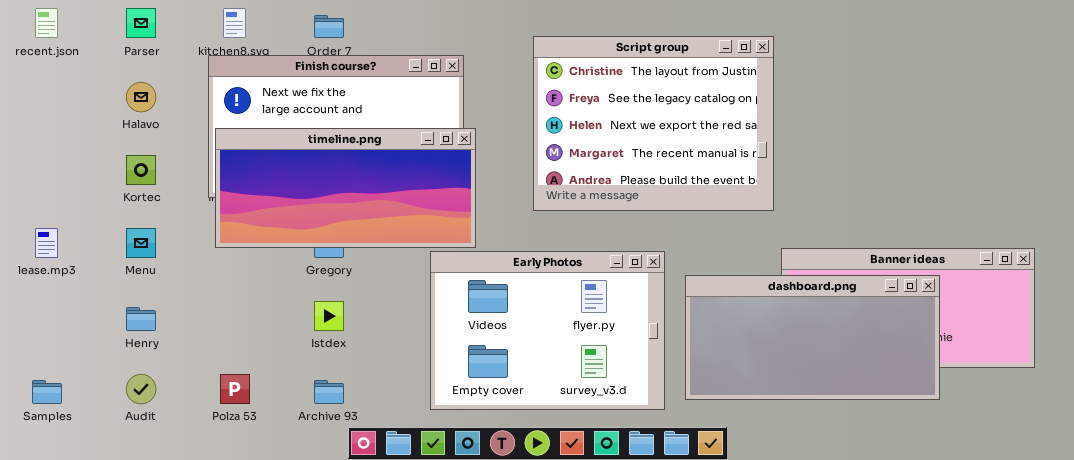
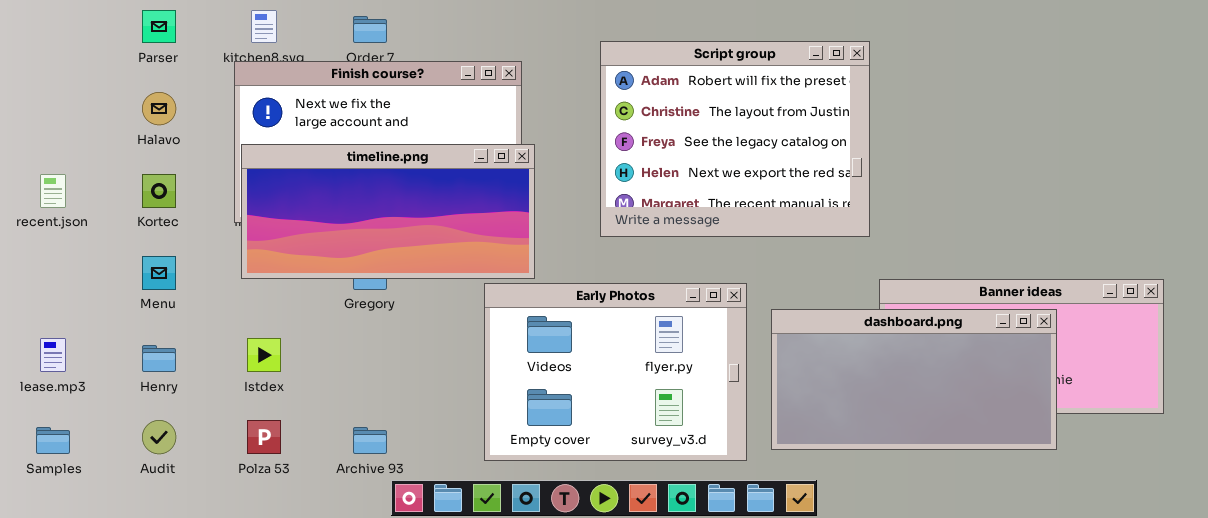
recent.json: [35,8,58,38] -> [40,174,66,208], moved
Script group: [533,36,774,211] -> [600,41,870,237], scrolled up 1 row
lease.mp3: [35,228,58,258] -> [40,338,66,372], moved
Istdex: [314,301,344,331] -> [247,338,281,372], moved

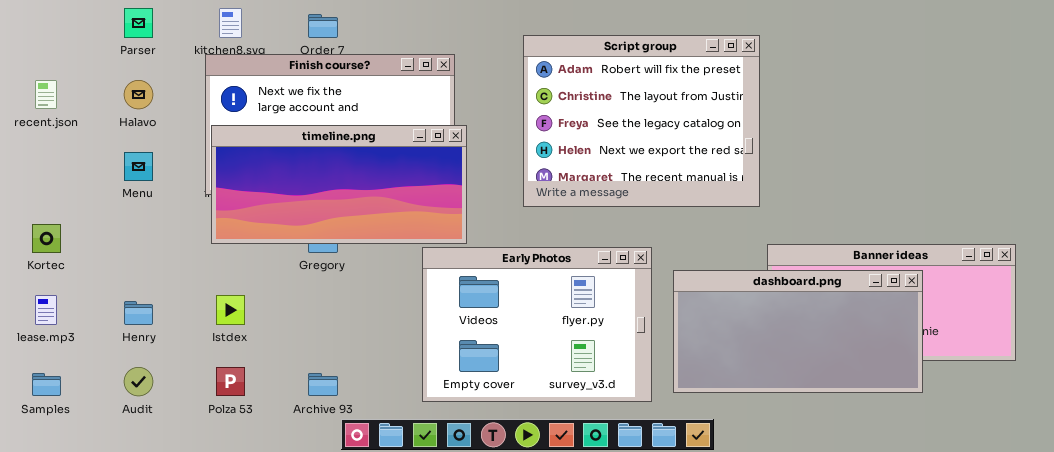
recent.json: [40,174,66,208] -> [35,80,57,109], moved
Kortec: [142,174,176,208] -> [32,224,61,253], moved
Menu: [142,256,176,290] -> [124,152,153,181], moved

